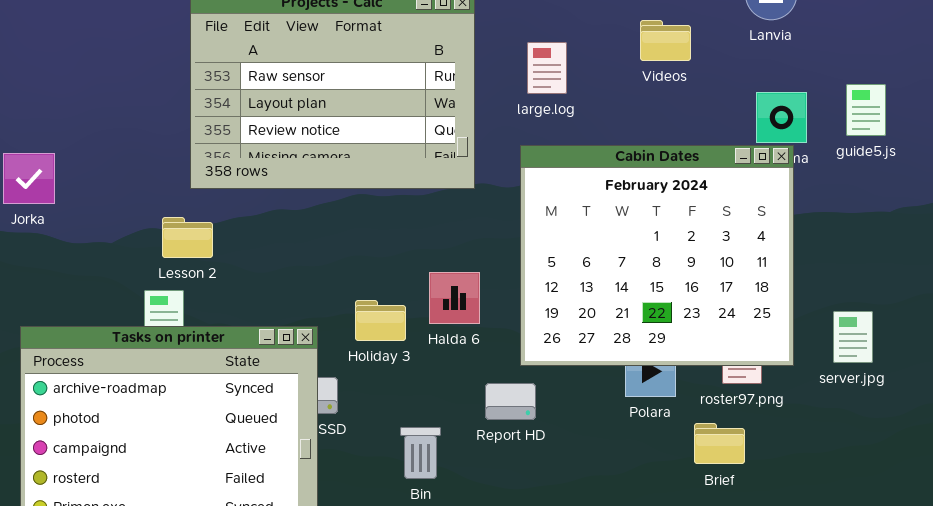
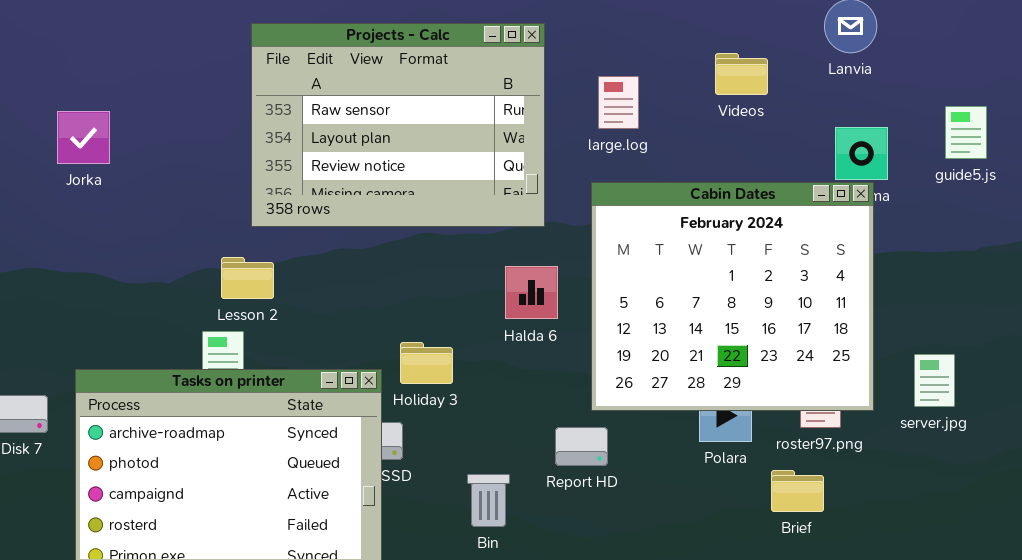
guide5.js: [846,84,886,136] -> [945,106,987,159], moved
Jorka: [3,153,55,204] -> [57,111,110,164], moved
Halda 6: [429,272,480,324] -> [505,266,558,319], moved
Holiday 3: [355,300,406,341] -> [400,342,453,384], moved

